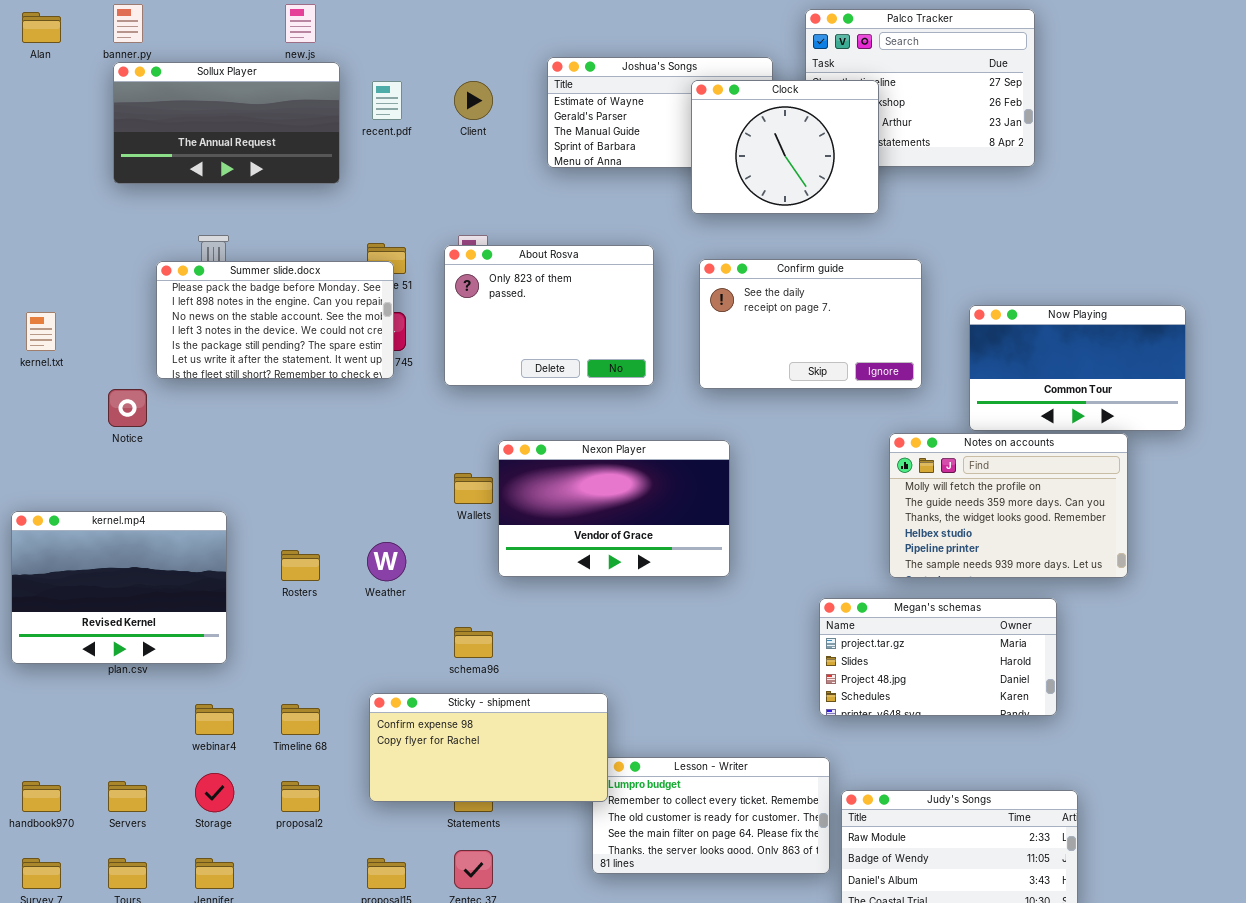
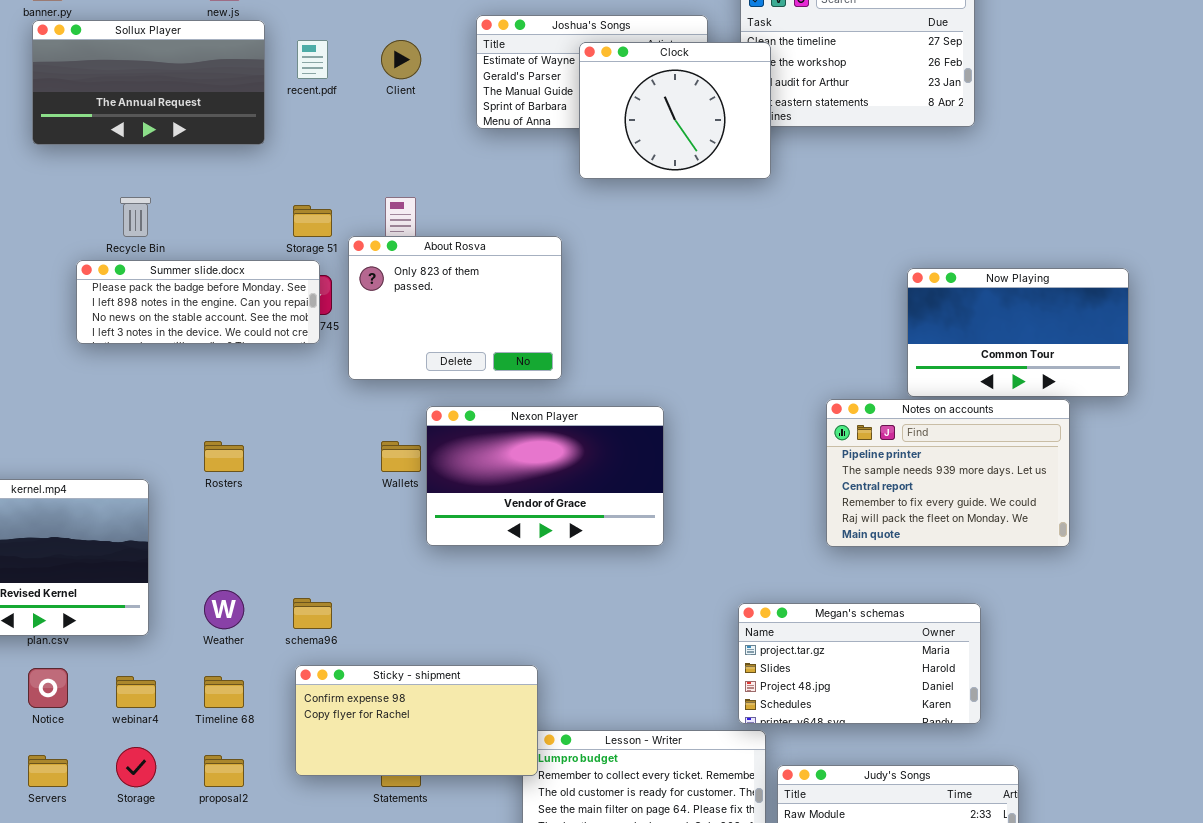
Clock: [691,80,879,214] -> [579,42,771,179], moved
About Rosva: [444,245,654,386] -> [348,236,562,380], moved
Confirm guide: [699,259,922,389] -> none, closed
Summer slide.docx: [156,261,394,379] -> [76,260,320,344], resized
Notice: [108,389,147,427] -> [28,668,68,708], moved
Notes on accounts: [889,433,1128,578] -> [826,399,1070,547], scrolled down 4 rows
Weather: [367,542,406,581] -> [204,590,244,629], moved
Rosters: [281,550,320,581] -> [204,441,244,472], moved
Megan's schemas: [819,598,1057,716] -> [738,603,981,724], moved
schema96: [454,627,493,658] -> [293,598,332,629], moved

